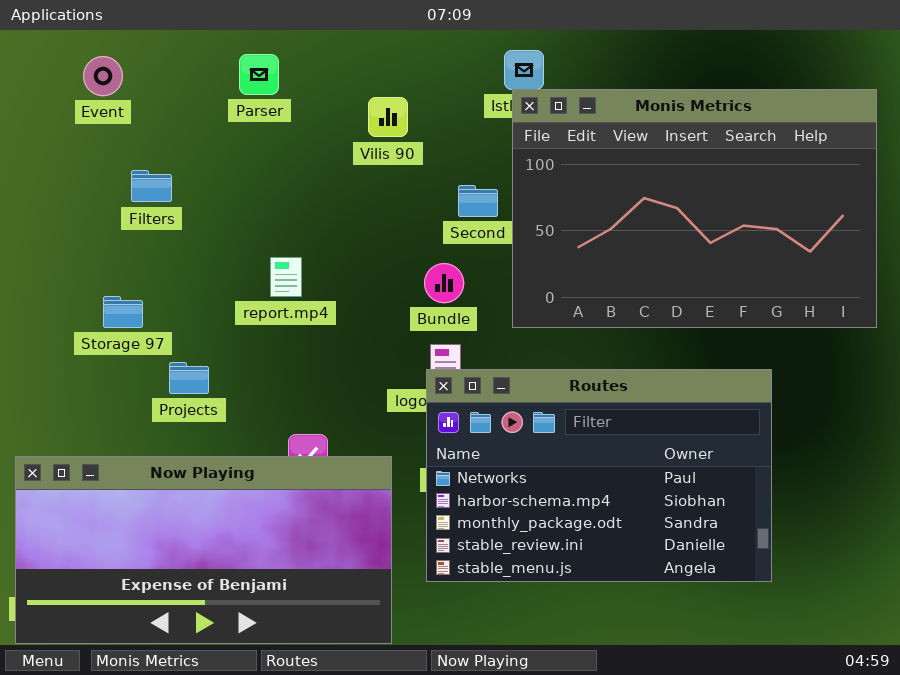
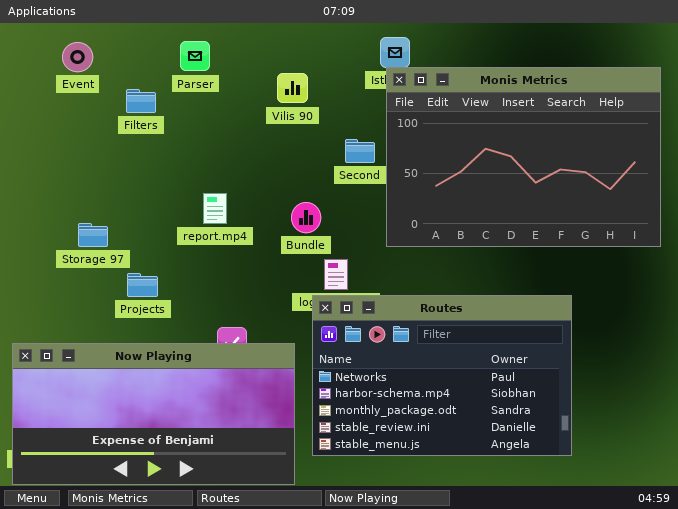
Filters: [131,170,172,202] -> [126,89,156,113], moved
Bundle: [424,263,464,303] -> [291,202,321,233], moved
Routes: [426,369,772,582] -> [312,295,572,456], moved

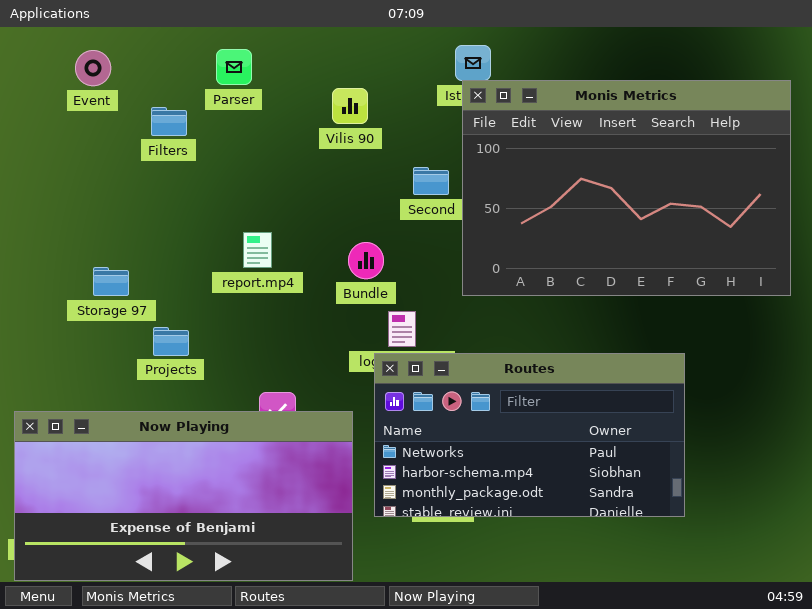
Routes: [312,295,572,456] -> [374,353,685,517], resized

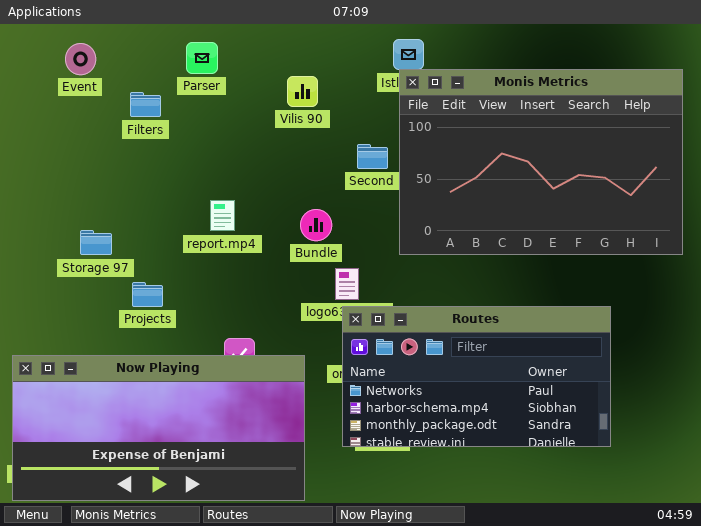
Routes: [374,353,685,517] -> [342,306,611,447], moved

